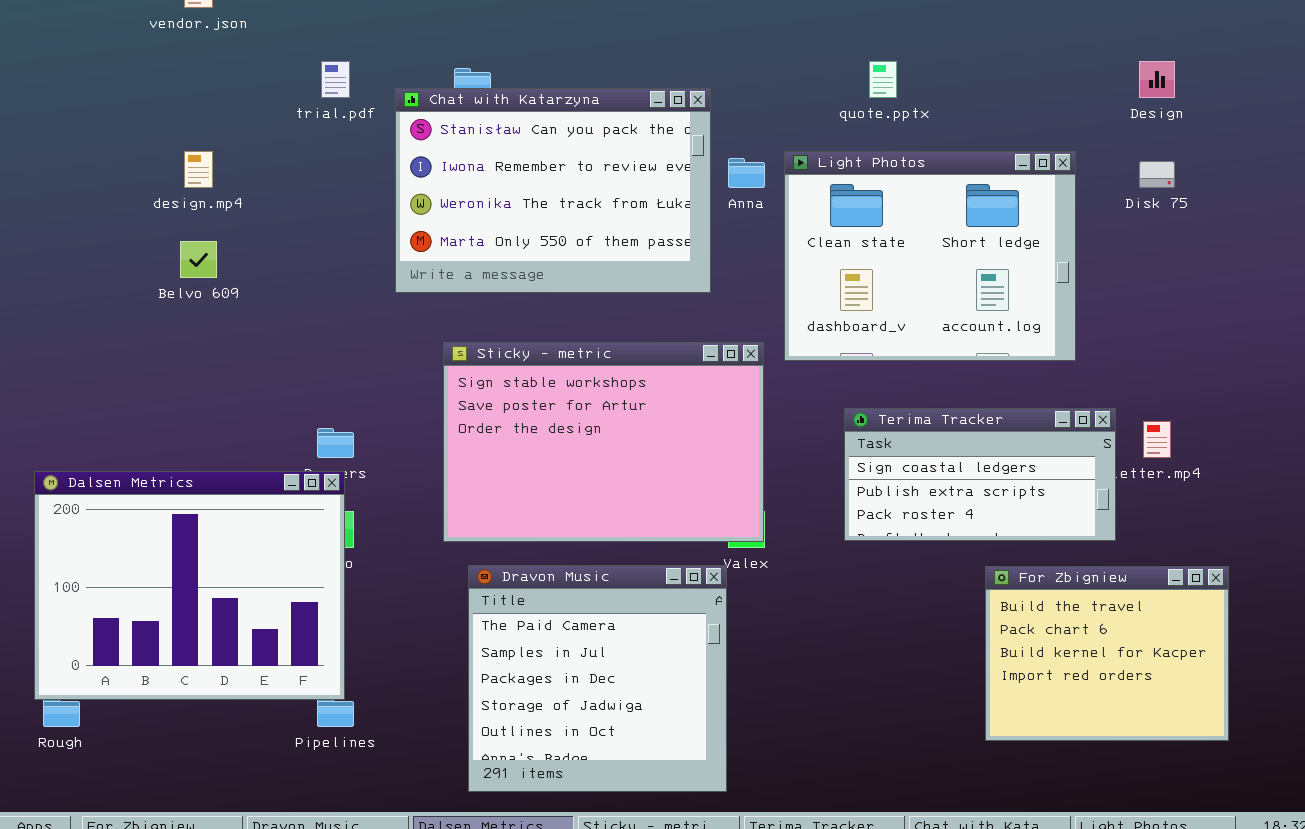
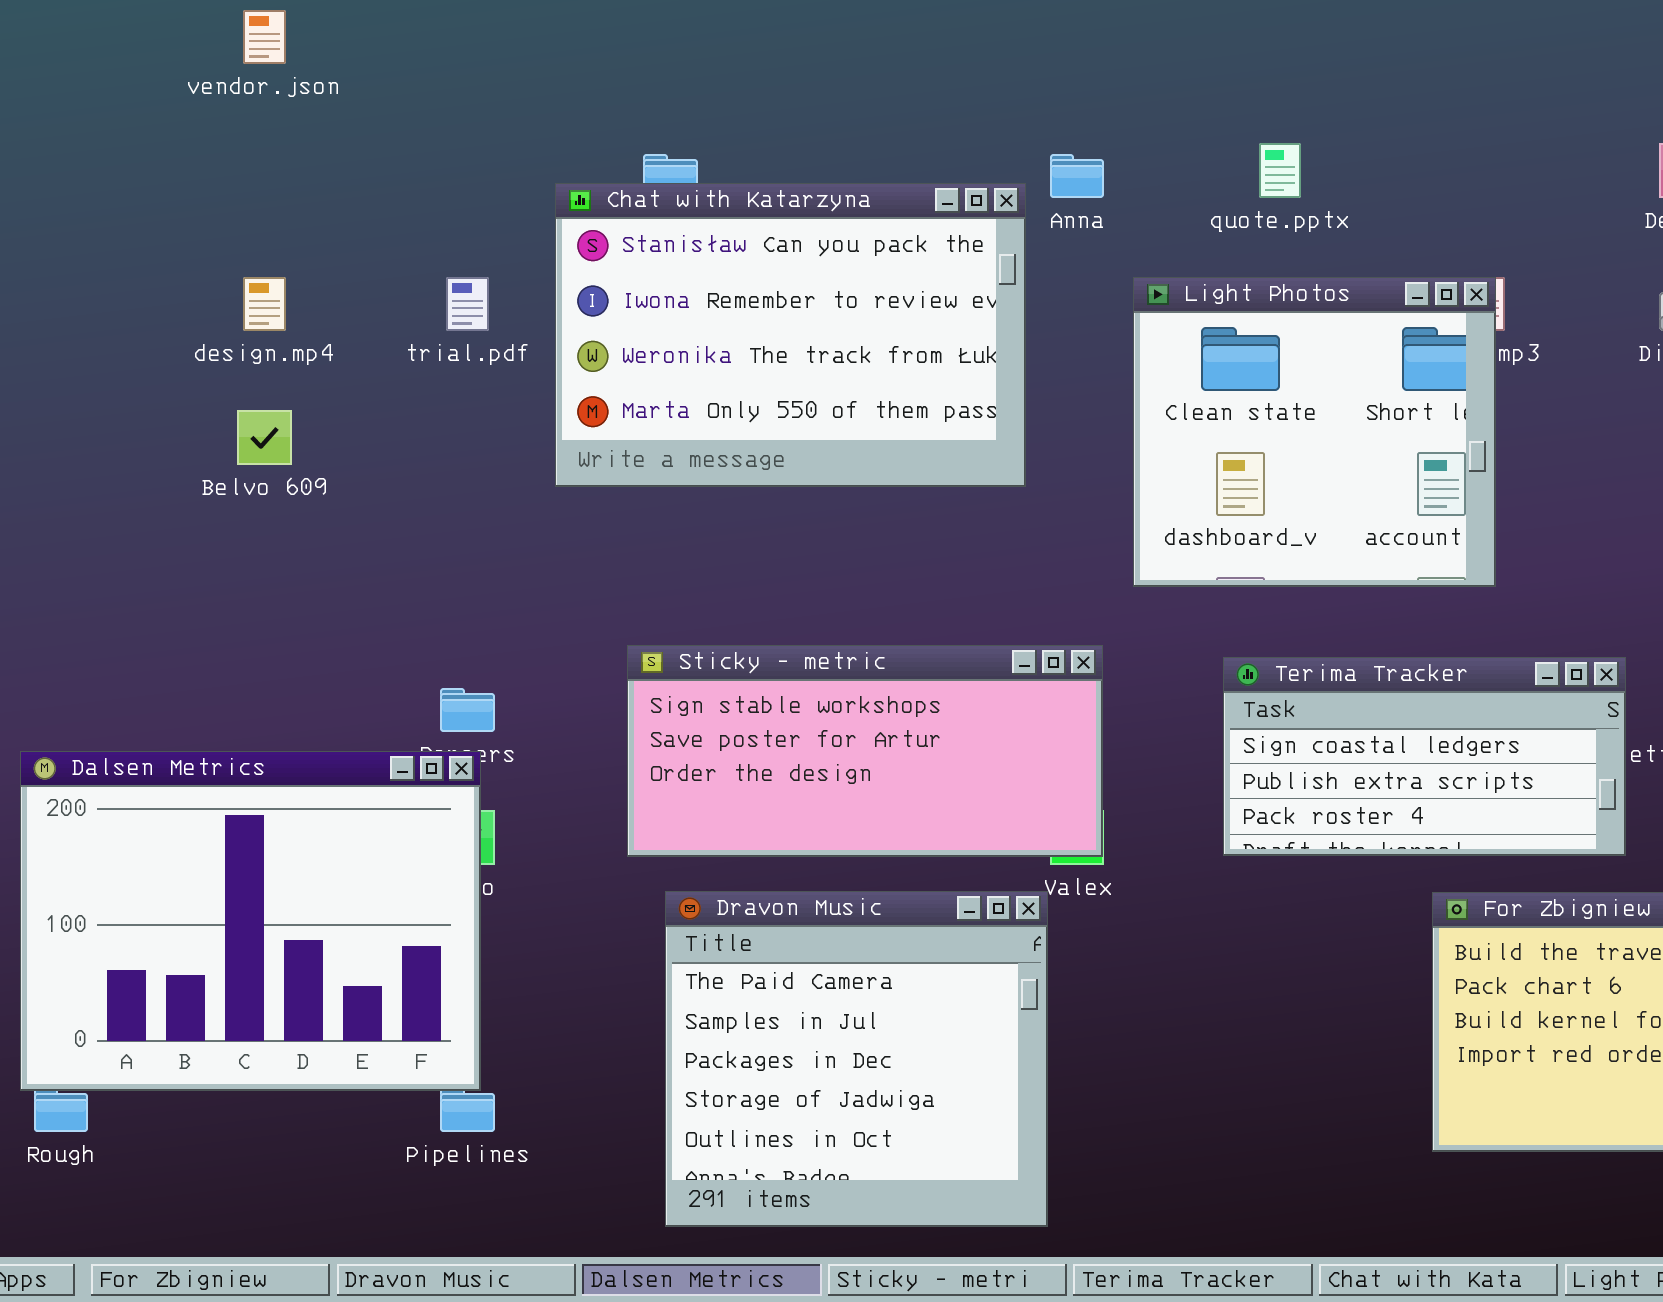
trial.pdf: [321,61,350,98] -> [446,277,489,331], moved
Light Photos: [784,151,1076,361] -> [1133,277,1496,587], resized
Anna: [728,158,765,188] -> [1050,154,1104,198], moved
Sticky - metric: [443,342,764,542] -> [627,645,1103,857], resized

